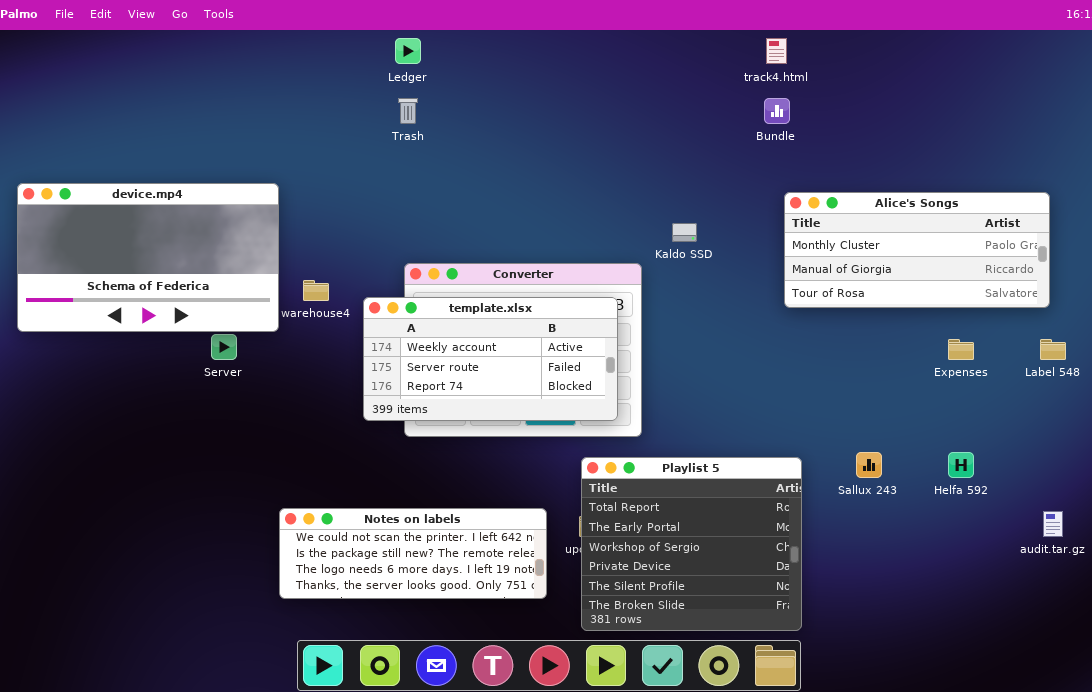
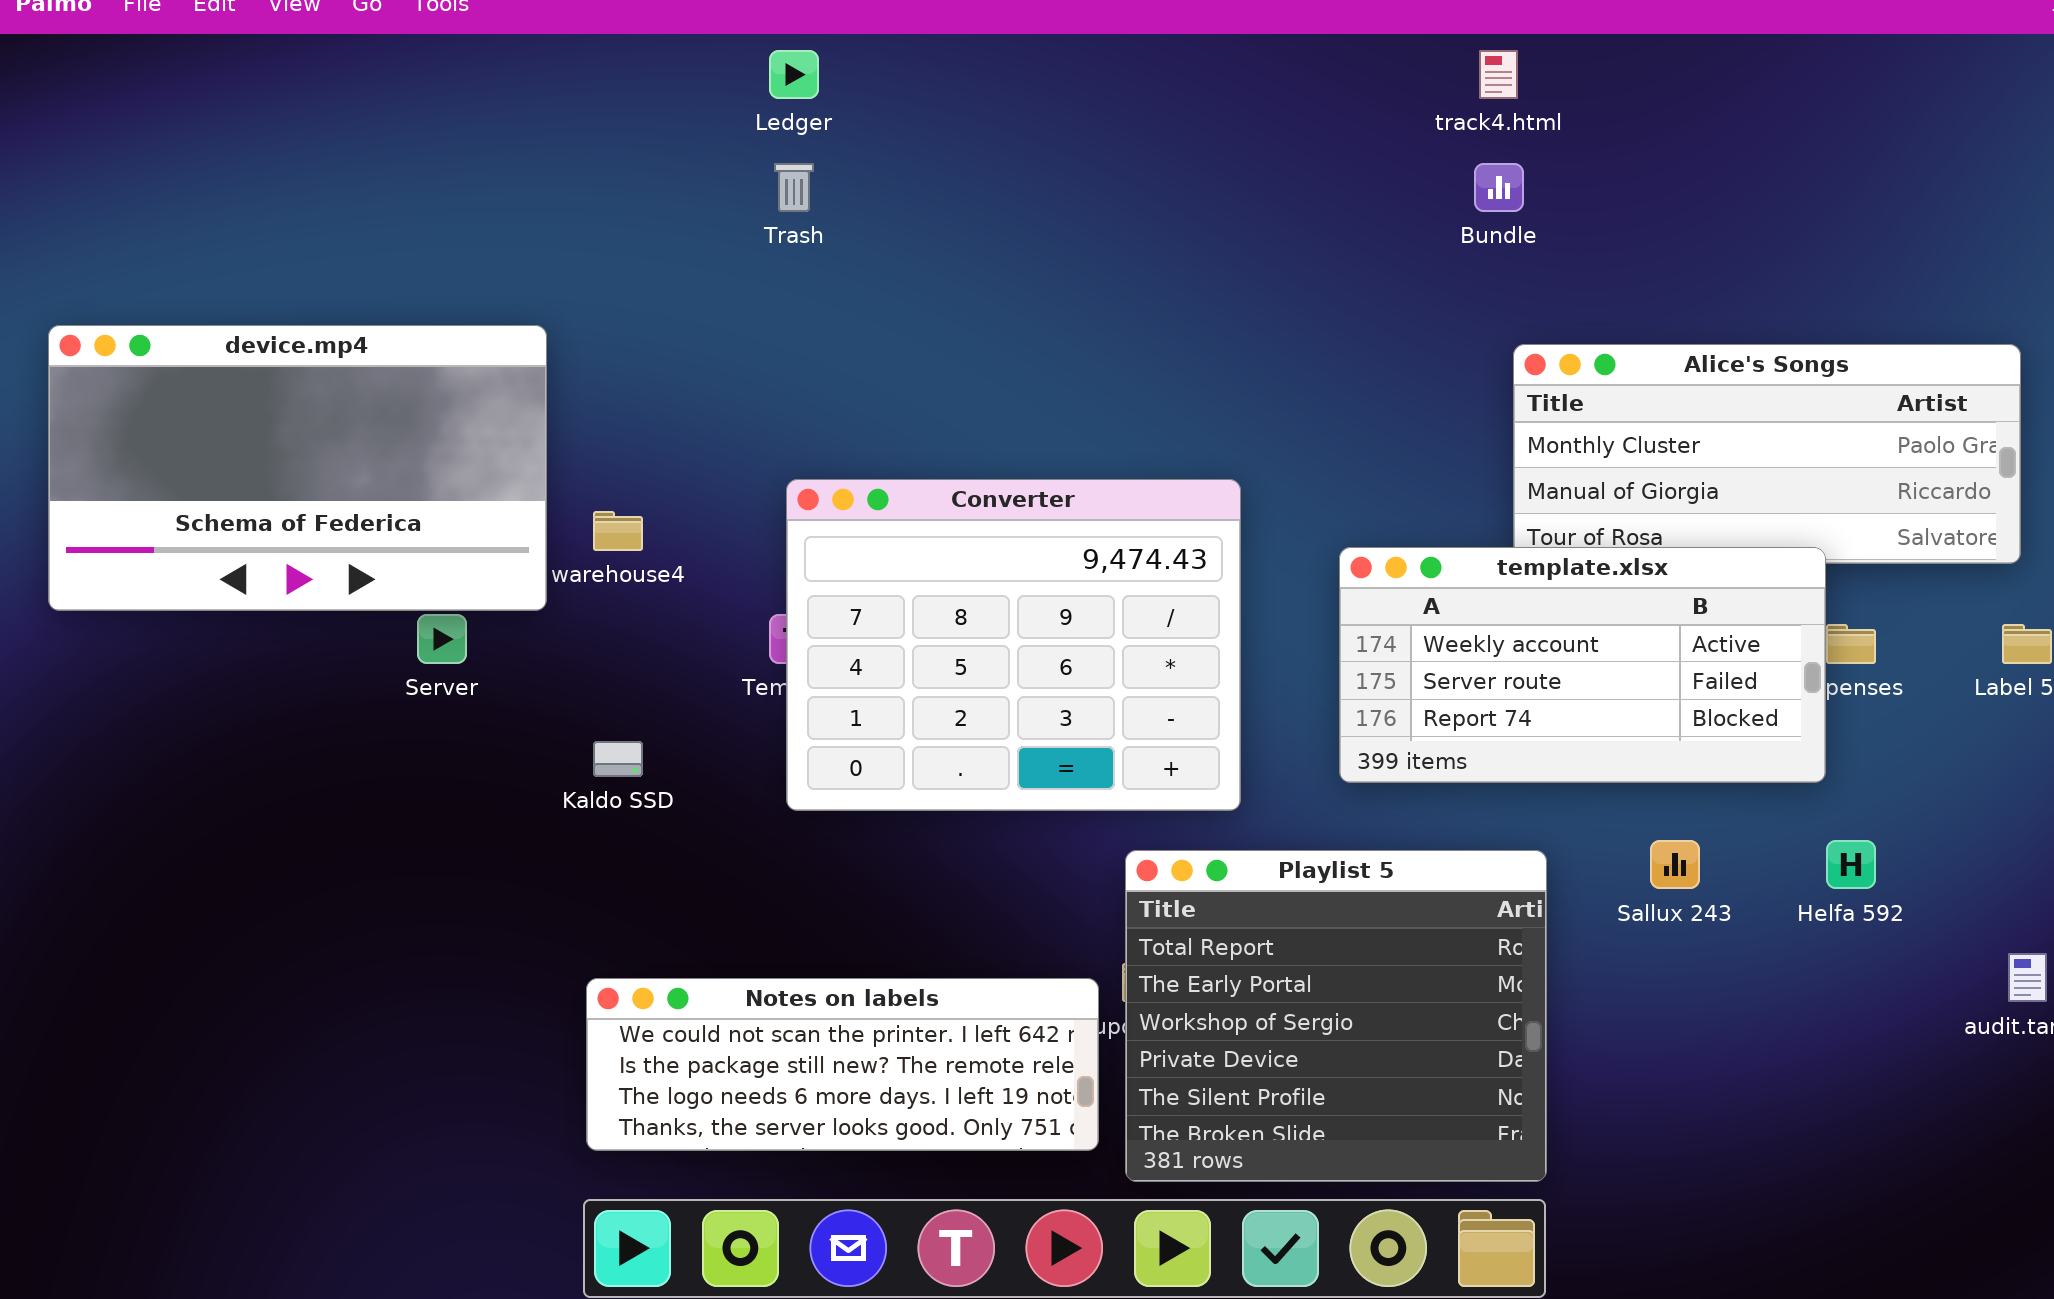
Kaldo SSD: [672,223,697,242] -> [593,741,643,777], moved
template.xlsx: [363,297,618,421] -> [1339,547,1826,783], moved
Notes on labels: [279,508,547,599] -> [586,978,1099,1151], moved

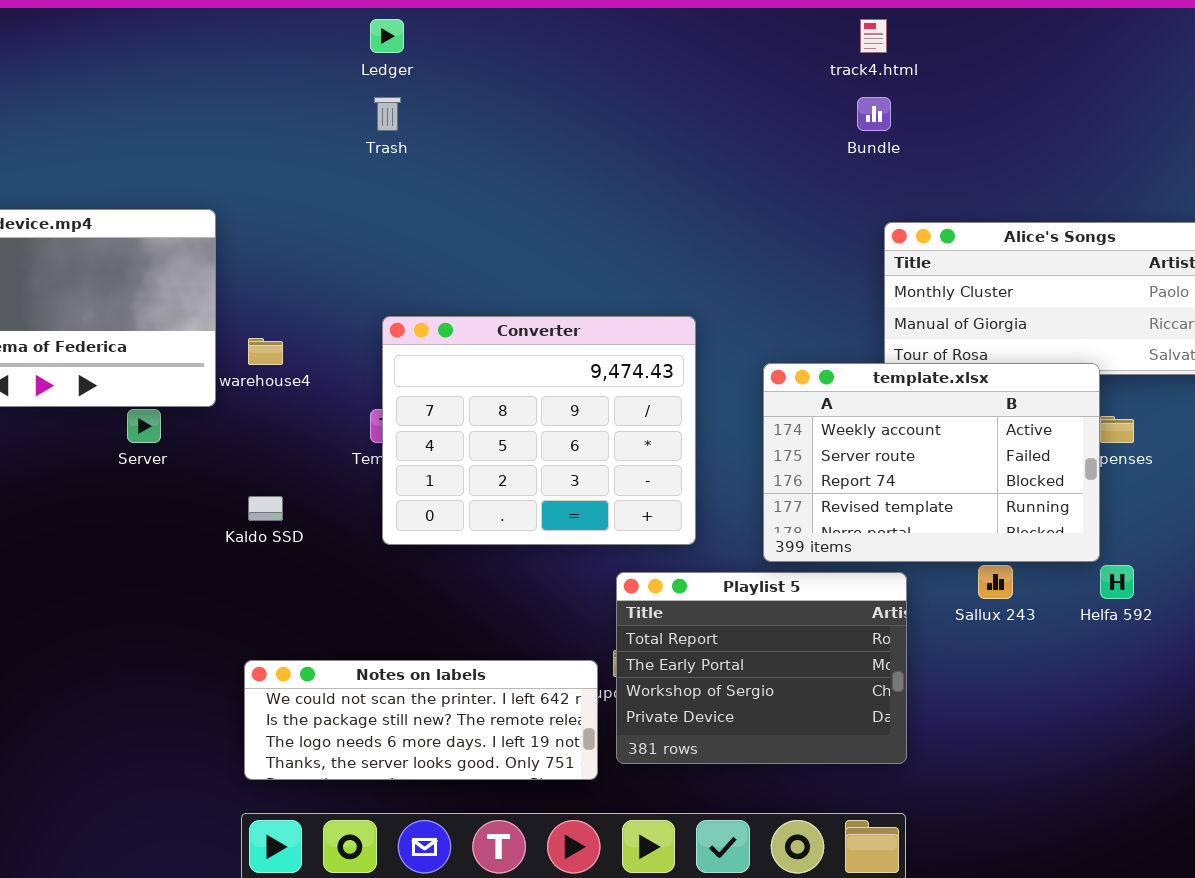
template.xlsx: [1339,547,1826,783] -> [763,363,1100,562], resized
Playlist 5: [1125,850,1547,1182] -> [616,572,907,764], resized

